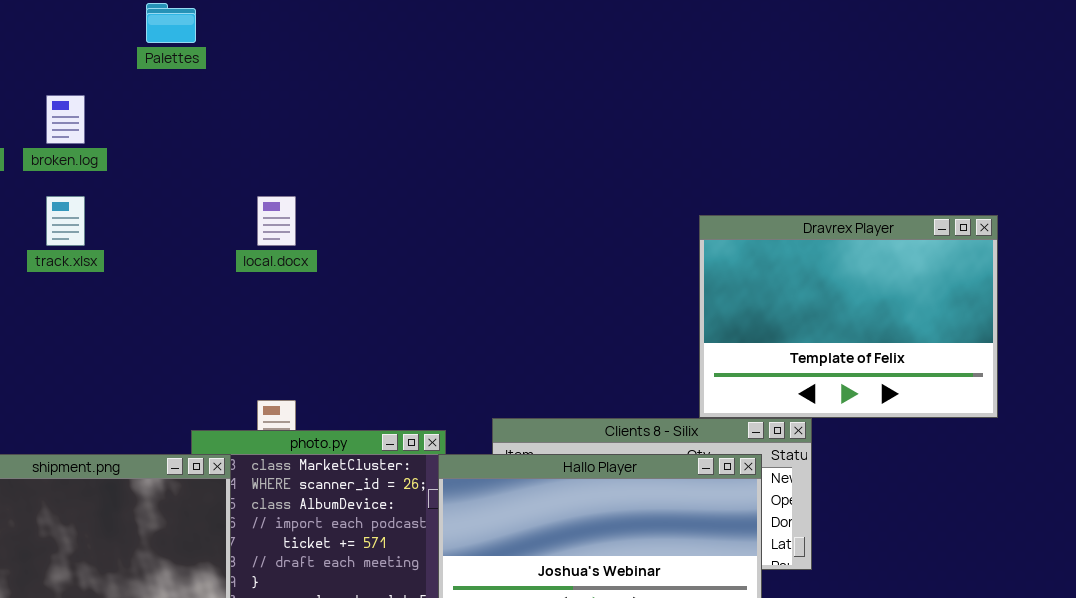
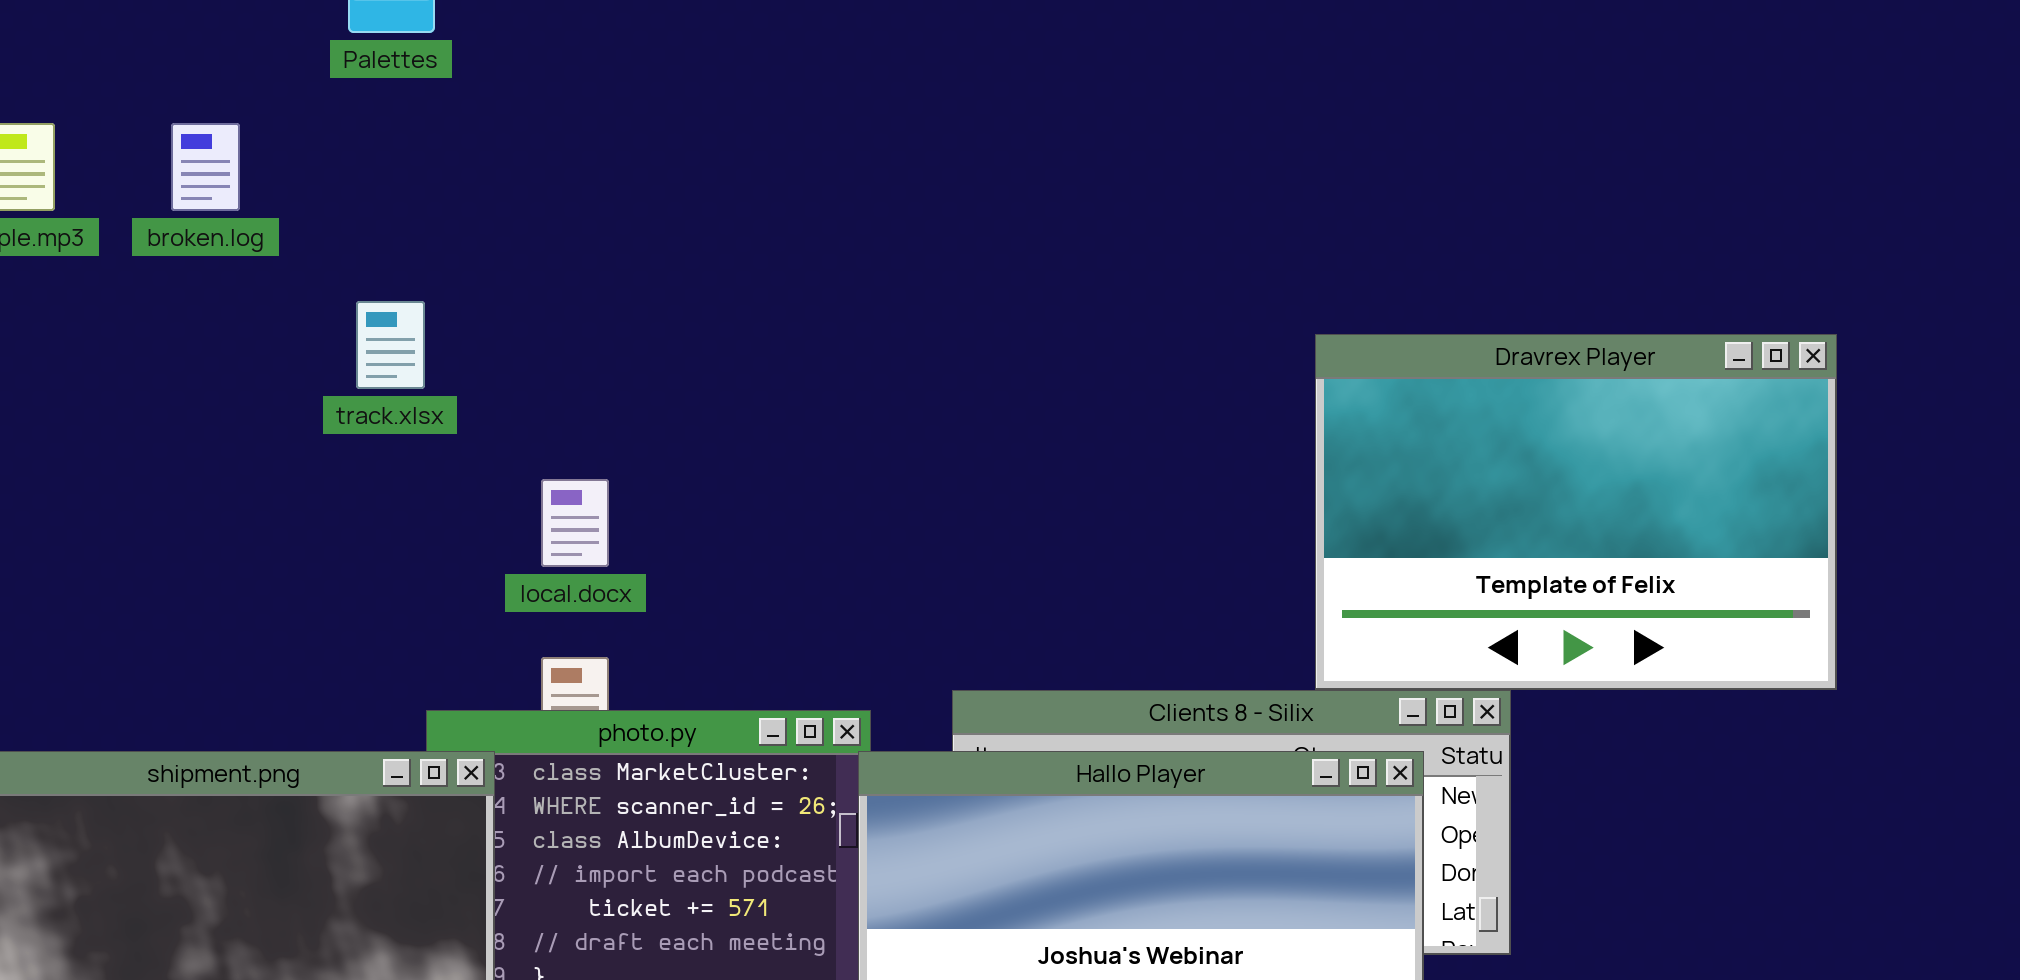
track.xlsx: [46,196,85,246] -> [356,301,425,389], moved
local.docx: [257,196,296,246] -> [541,479,609,567], moved

